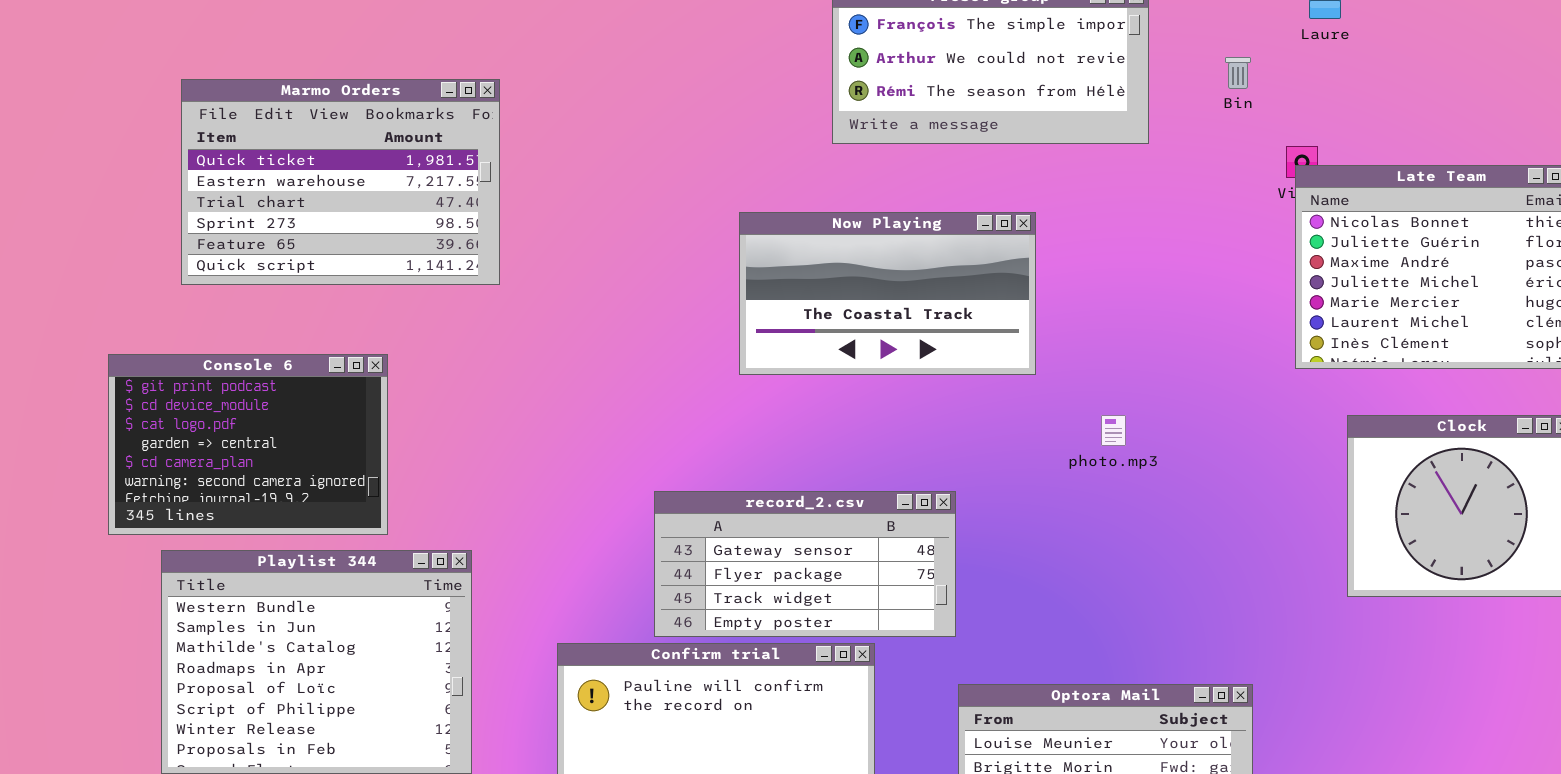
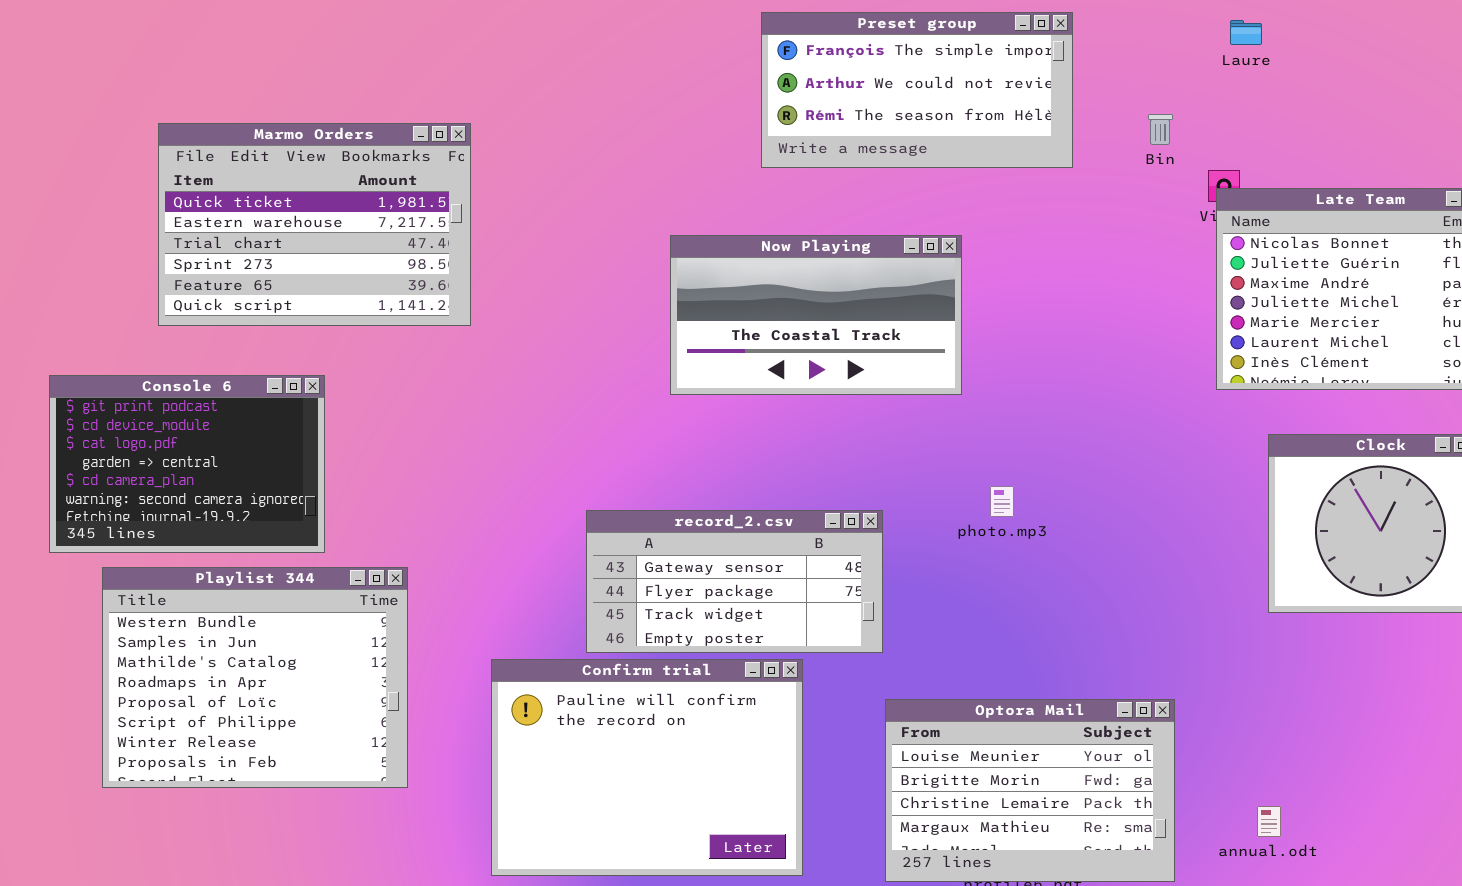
Bin: [1225,57,1251,89] -> [1148,114,1173,145], moved
Marmo Orders: [181,79,500,285] -> [158,123,471,326], moved
photo.mp3: [1101,415,1126,446] -> [990,486,1014,517], moved

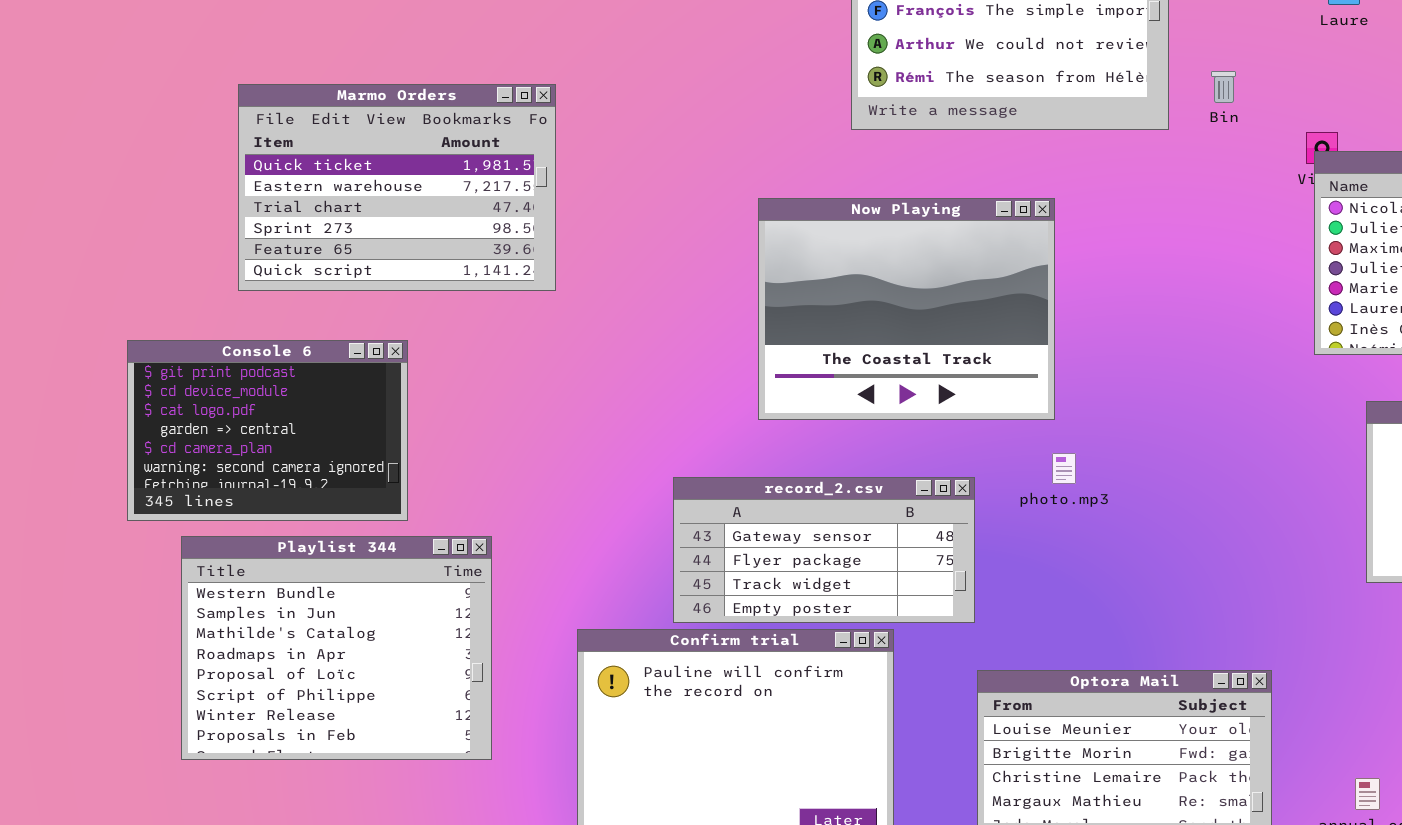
Bin: [1148,114,1173,145] -> [1211,71,1236,103], moved
Now Playing: [670,235,962,395] -> [758,198,1055,420], resized
photo.mp3: [990,486,1014,517] -> [1052,453,1076,484], moved

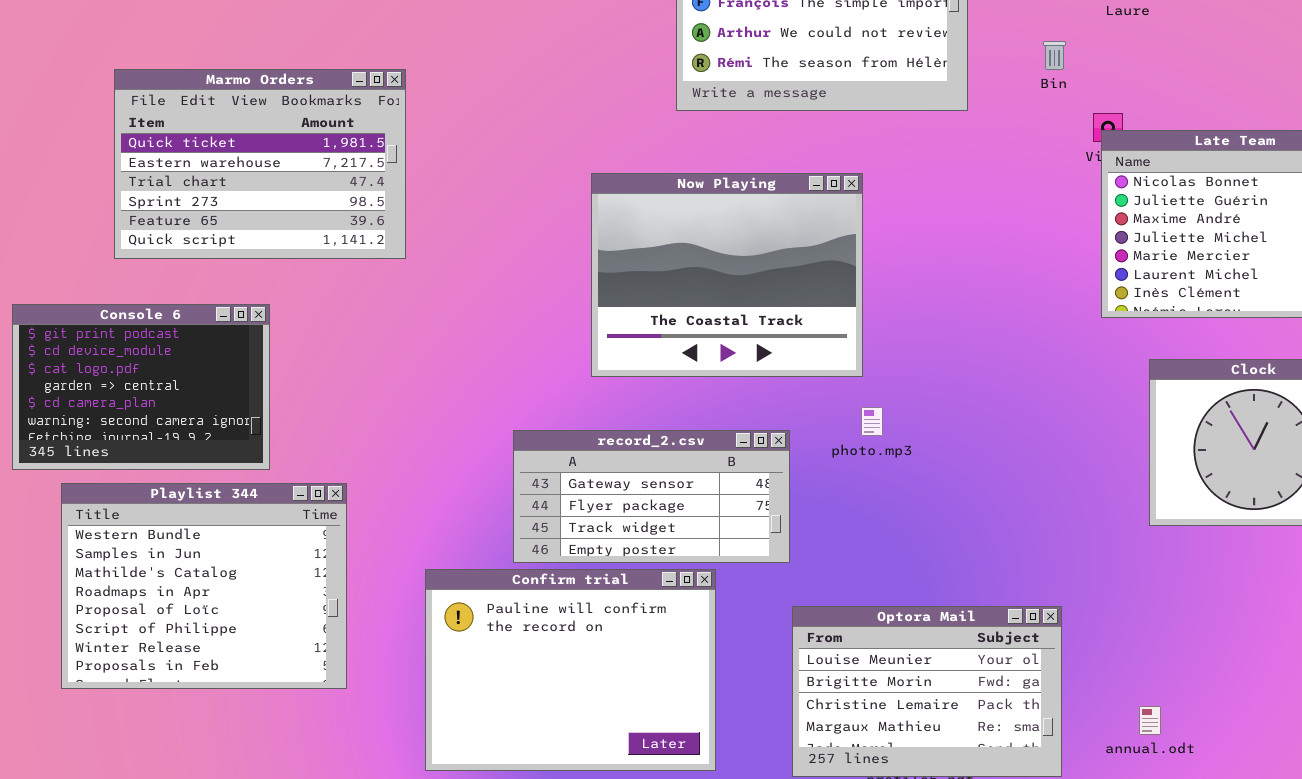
Bin: [1211,71,1236,103] -> [1043,41,1066,70], moved

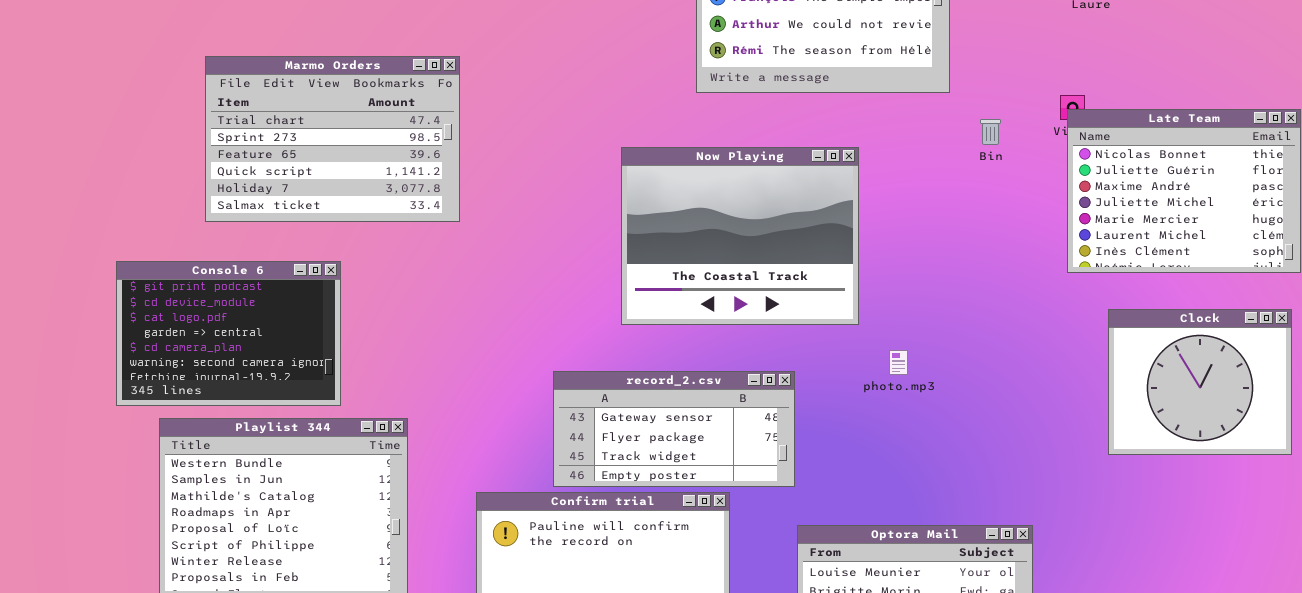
Bin: [1043,41,1066,70] -> [980,119,1001,145], moved
Marmo Orders: [114,69,406,259] -> [205,56,460,222], scrolled down 2 rows
photo.mp3: [861,407,883,436] -> [889,350,908,375], moved

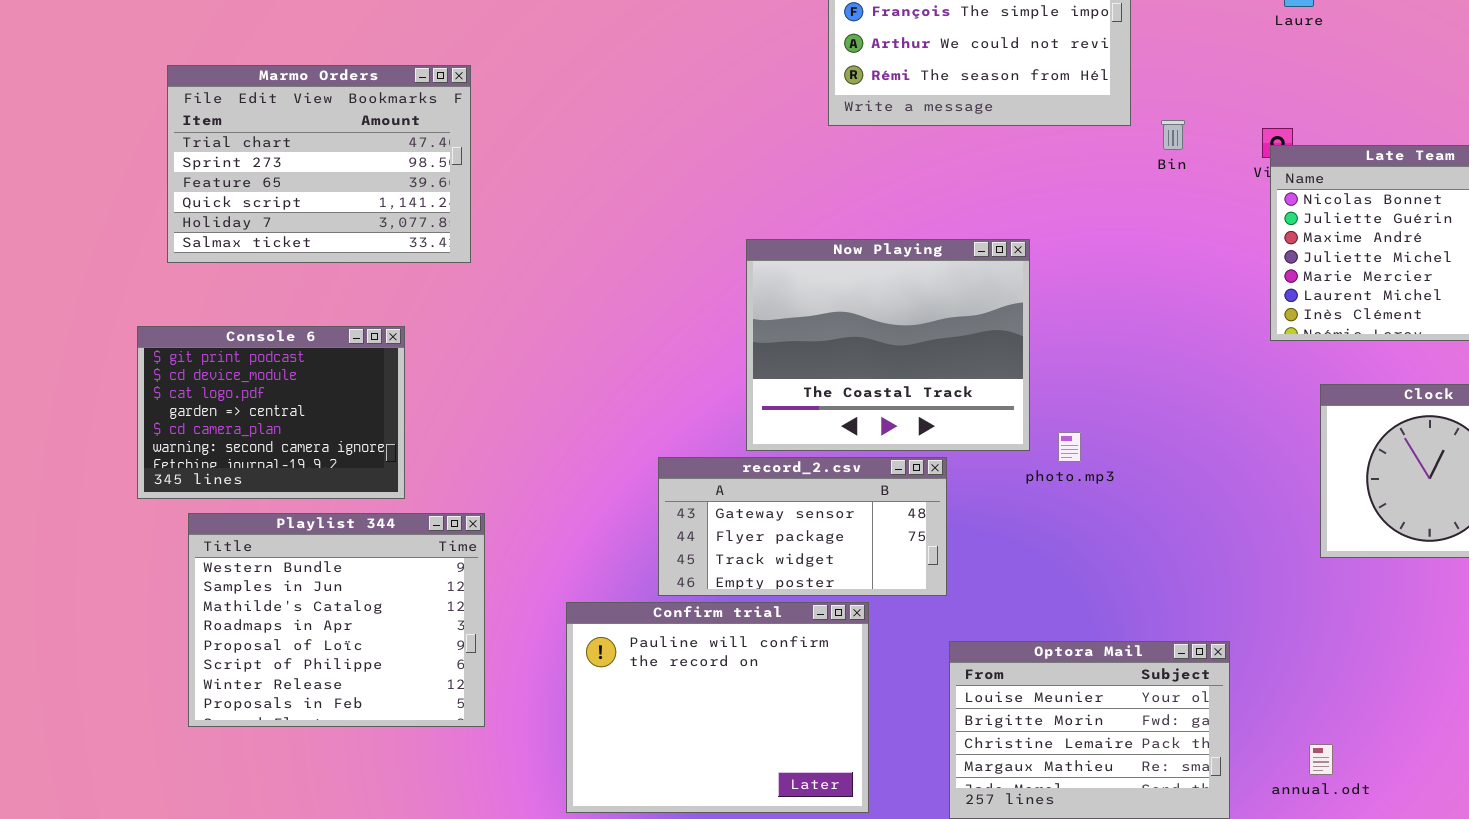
Marmo Orders: [205,56,460,222] -> [167,65,471,263], moved
Bin: [980,119,1001,145] -> [1161,120,1185,150], moved
Now Playing: [621,147,859,325] -> [746,239,1030,451], moved

